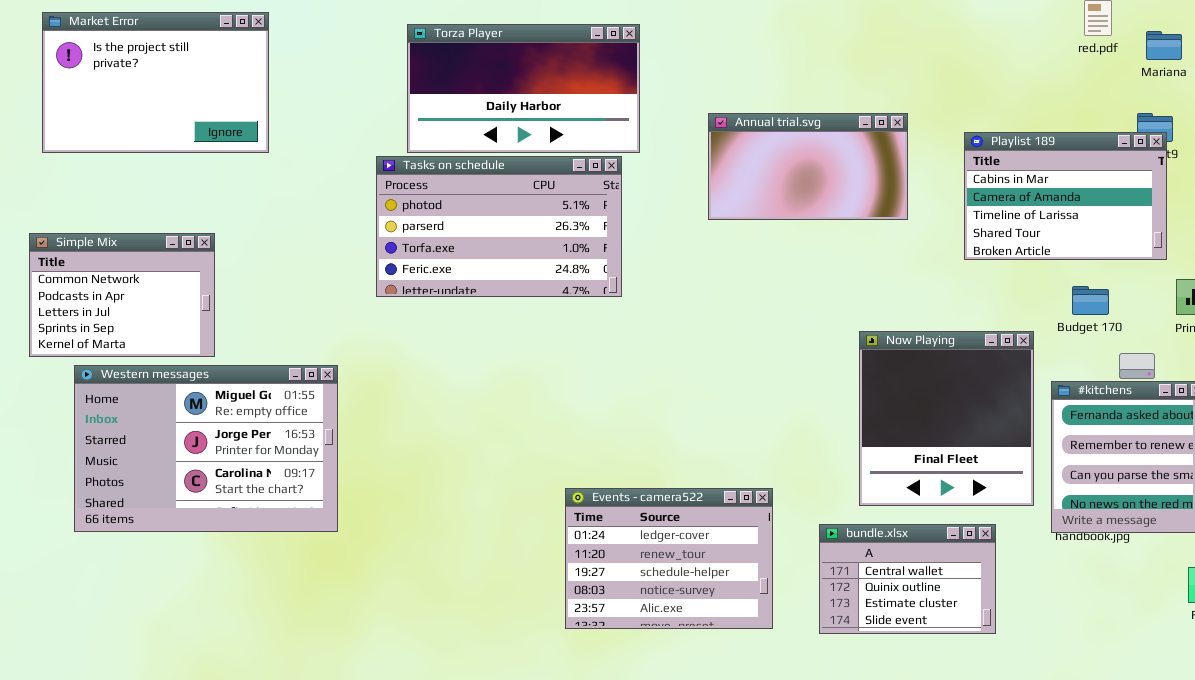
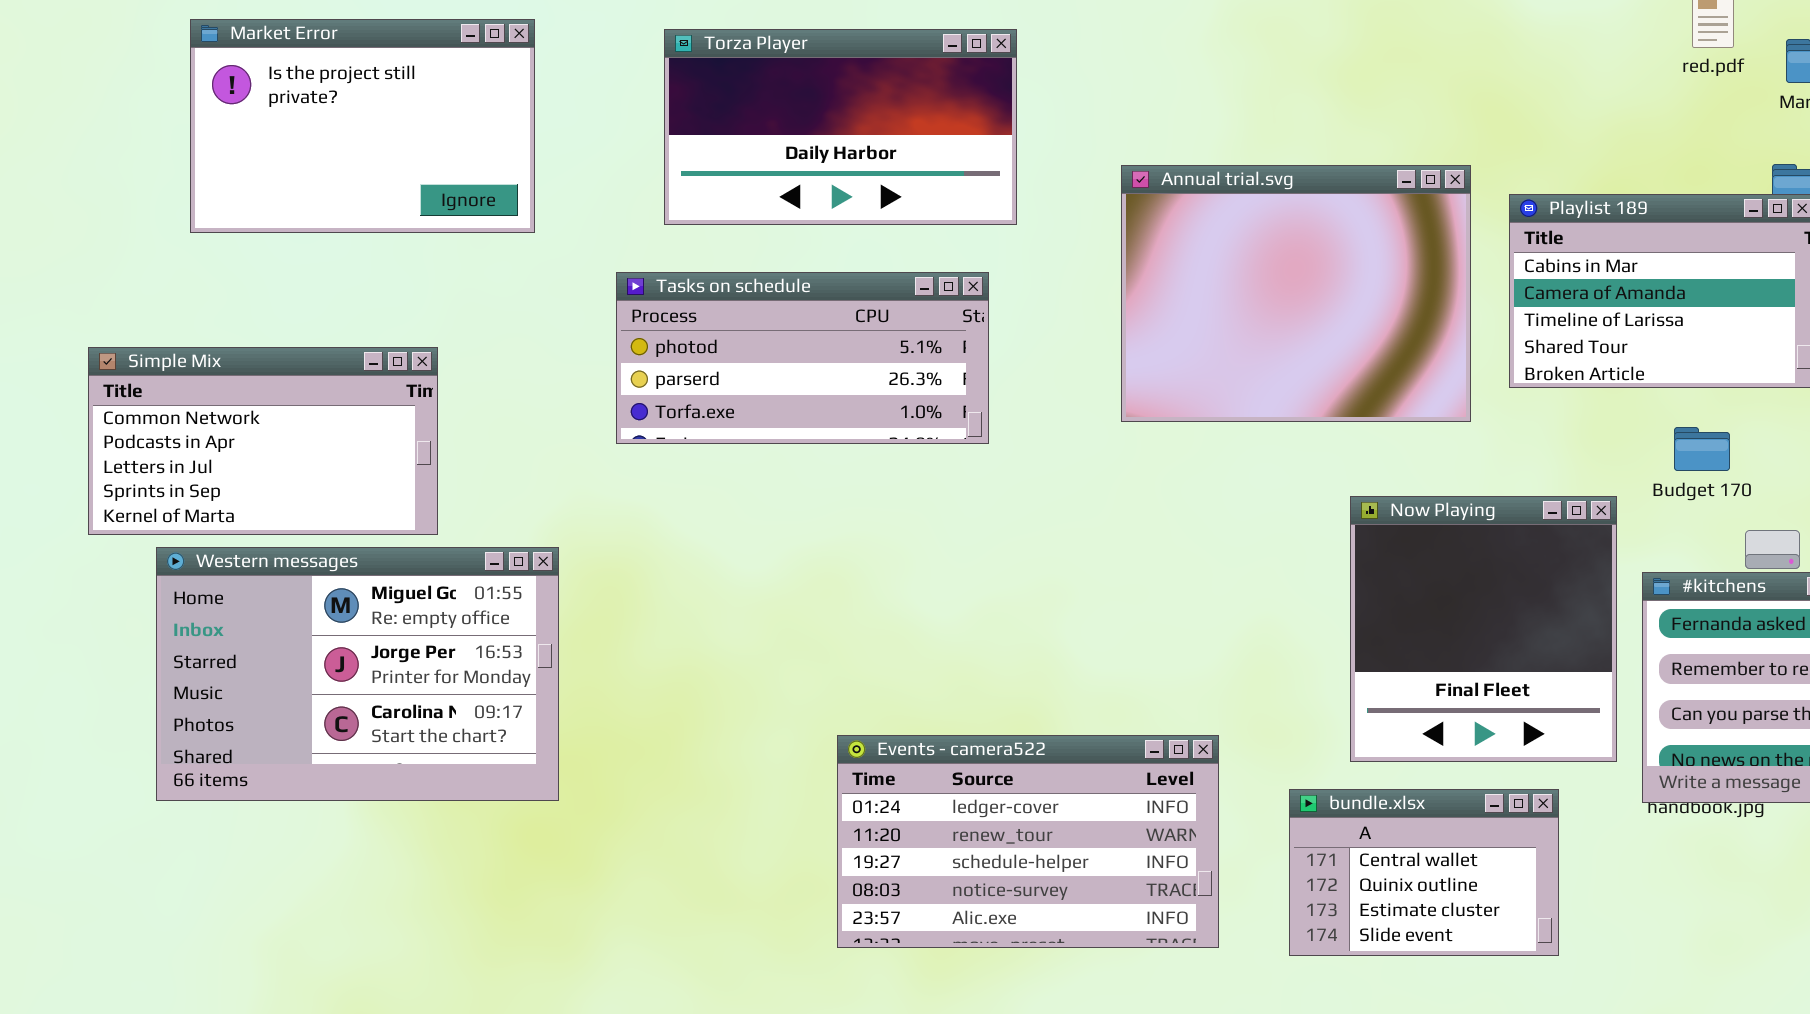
Market Error: [42,12,269,153] -> [190,19,535,233], moved
Annual trial.svg: [708,113,908,220] -> [1121,165,1471,422], resized
Tasks on schedule: [376,156,622,297] -> [616,272,989,444], resized
Simple Mix: [29,233,215,357] -> [88,347,438,535], resized
Events - camera522: [565,488,773,629] -> [837,735,1219,948], resized

